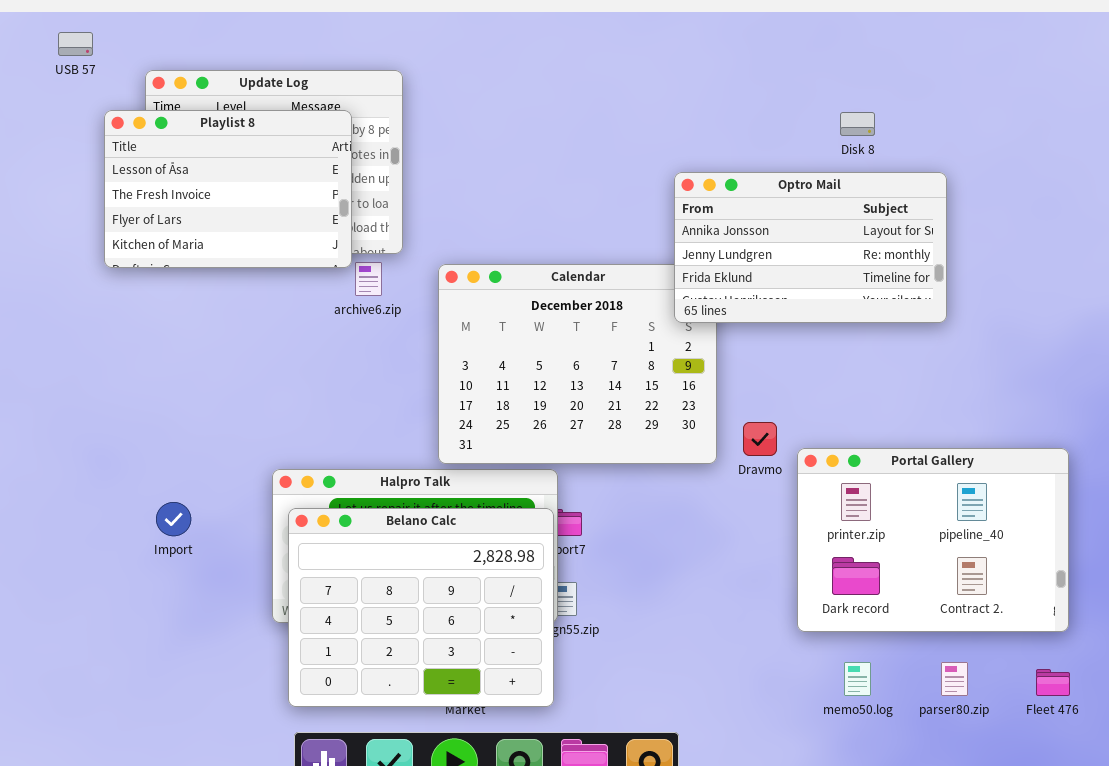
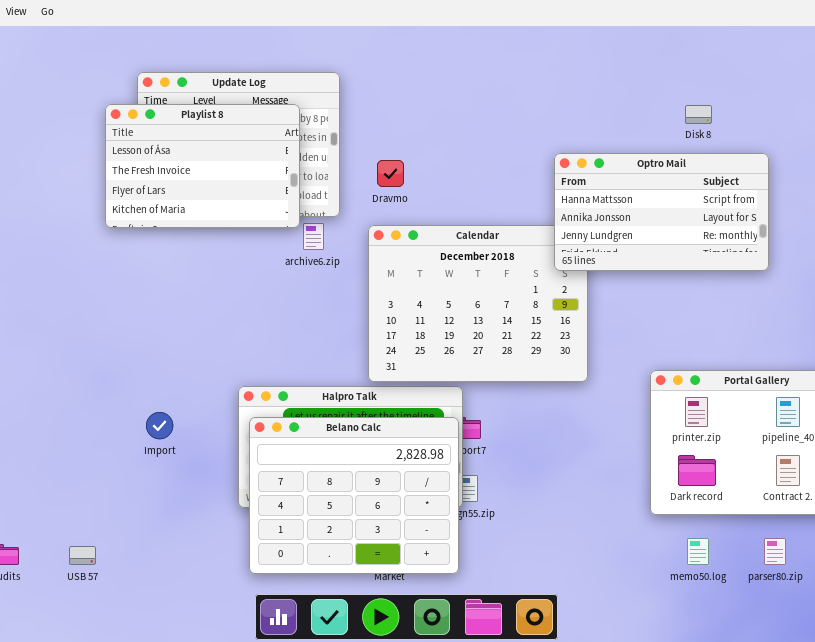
USB 57: [58,32,93,56] -> [69,546,96,565], moved
Optro Mail: [674,172,947,323] -> [554,153,769,271], scrolled up 1 row
Dravmo: [743,422,777,456] -> [377,160,404,187], moved

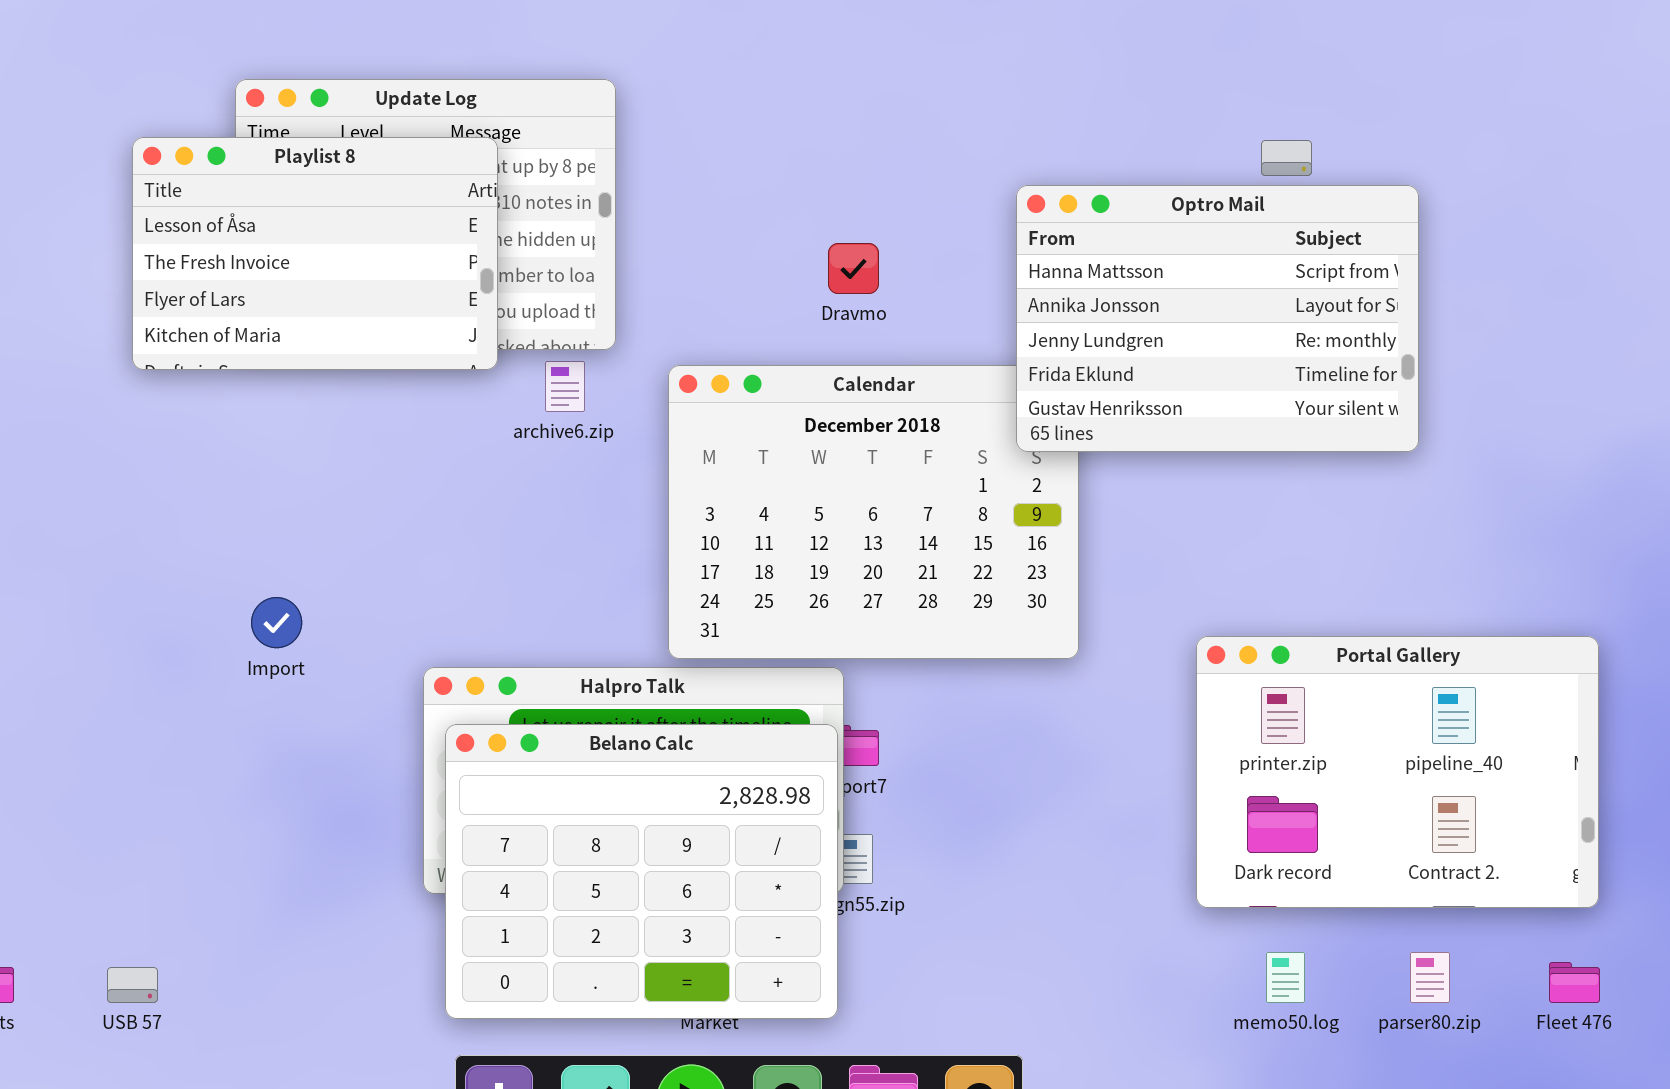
Playlist 8: [105,104,300,228] -> [132,137,498,370], moved
Optro Mail: [554,153,769,271] -> [1016,185,1419,452], resized
Dravmo: [377,160,404,187] -> [828,243,879,294], moved
Import: [146,412,173,439] -> [251,597,302,648], moved

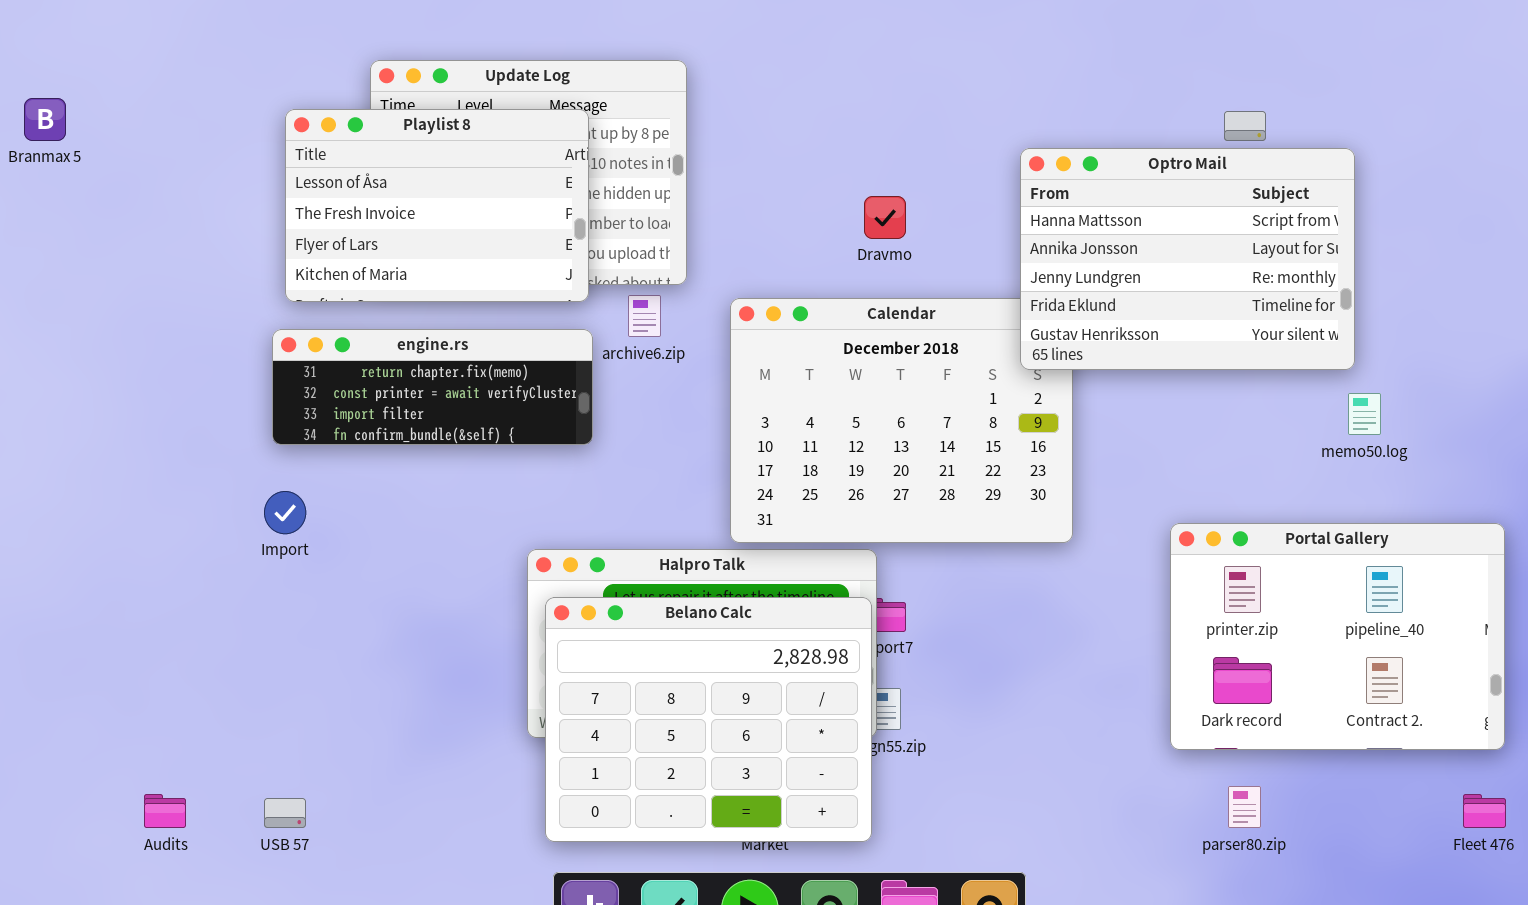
engine.rs: none -> [272,329,593,445], opened
Import: [251,597,302,648] -> [264,491,306,534], moved
memo50.log: [1266,952,1305,1003] -> [1348,393,1381,435], moved
parser80.zip: [1410,952,1450,1003] -> [1228,786,1261,828], moved

